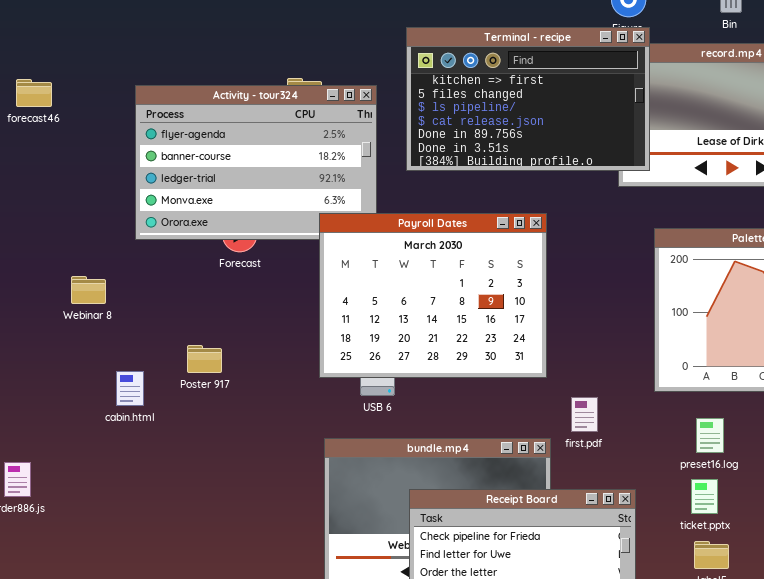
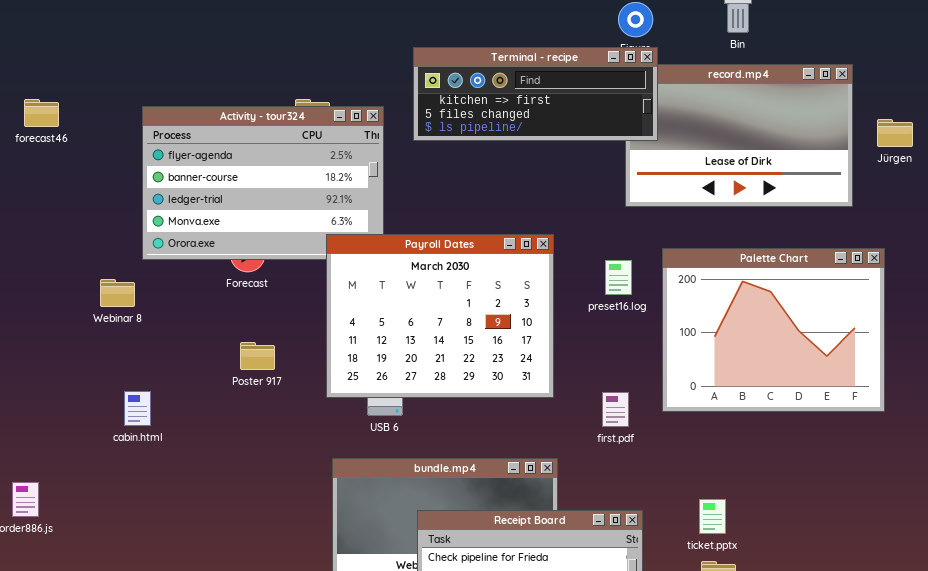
Terminal - recipe: [406,27,650,171] -> [413,47,658,141], resized
Webinar 8: [71,276,106,304] -> [100,279,135,307], moved
Poster 917: [187,345,222,373] -> [240,342,275,370], moved
first.pdf: [571,397,598,432] -> [602,392,629,427], moved
preset16.log: [696,418,724,453] -> [605,260,632,295], moved

